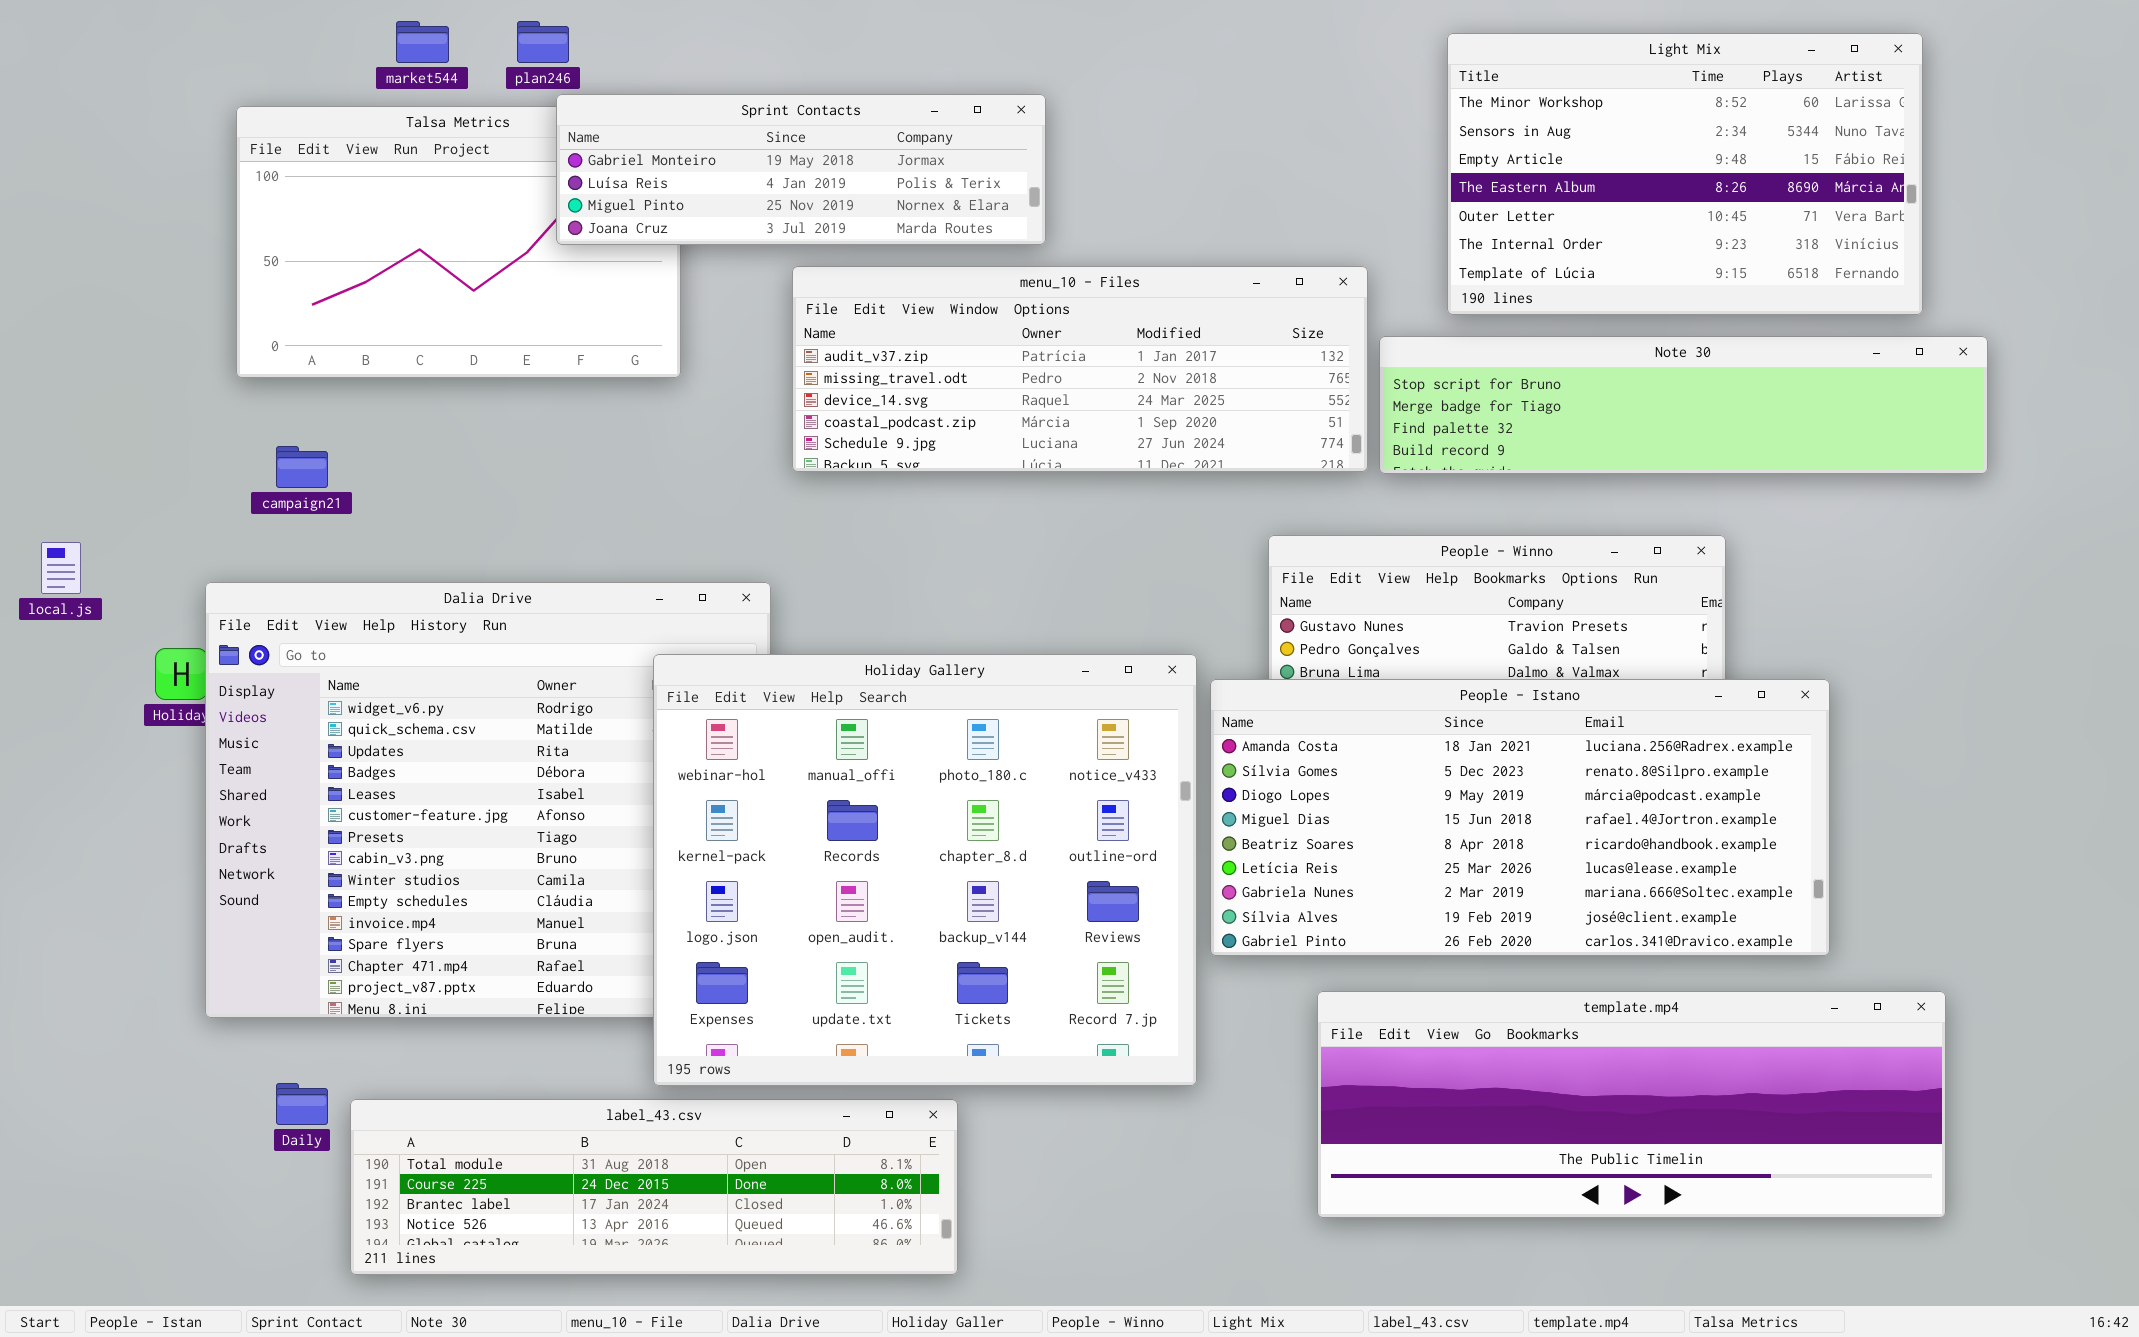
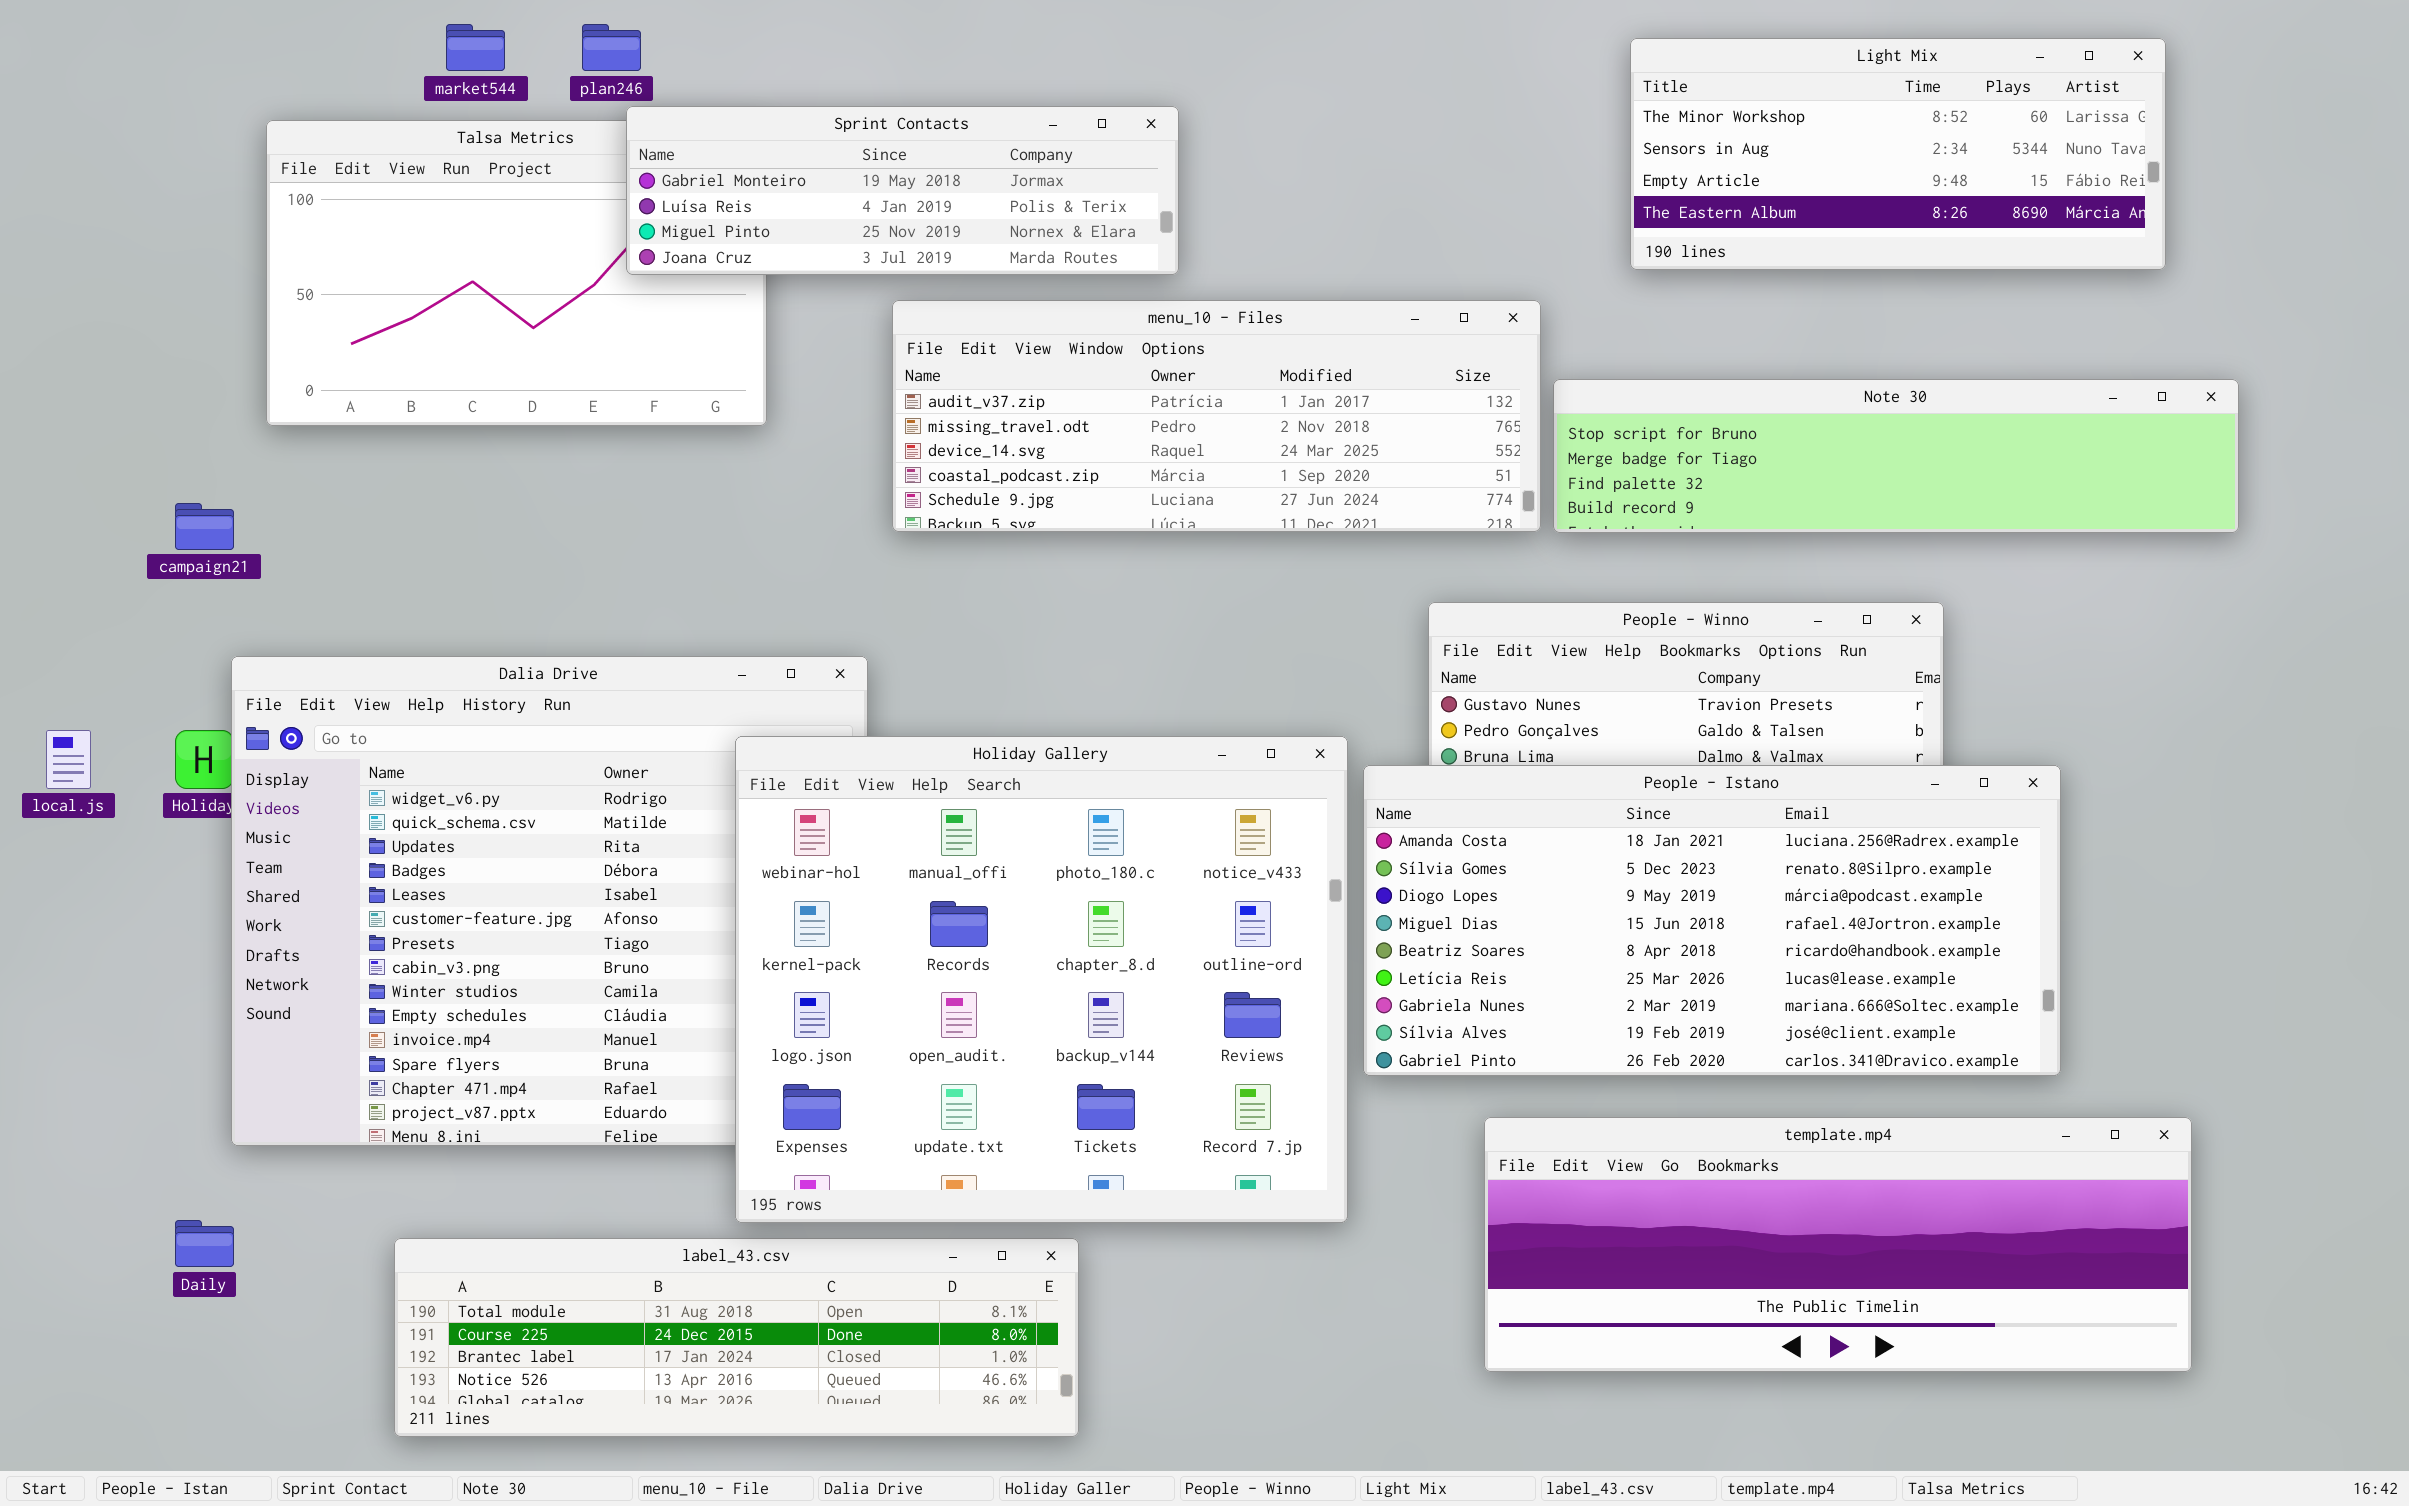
Light Mix: [1447,33,1923,315] -> [1630,38,2166,270], resized
campaign21: [276,446,328,488] -> [175,503,234,550], moved
local.js: [41,542,81,594] -> [46,730,91,789], moved
Daily: [276,1083,328,1125] -> [175,1220,234,1267], moved

